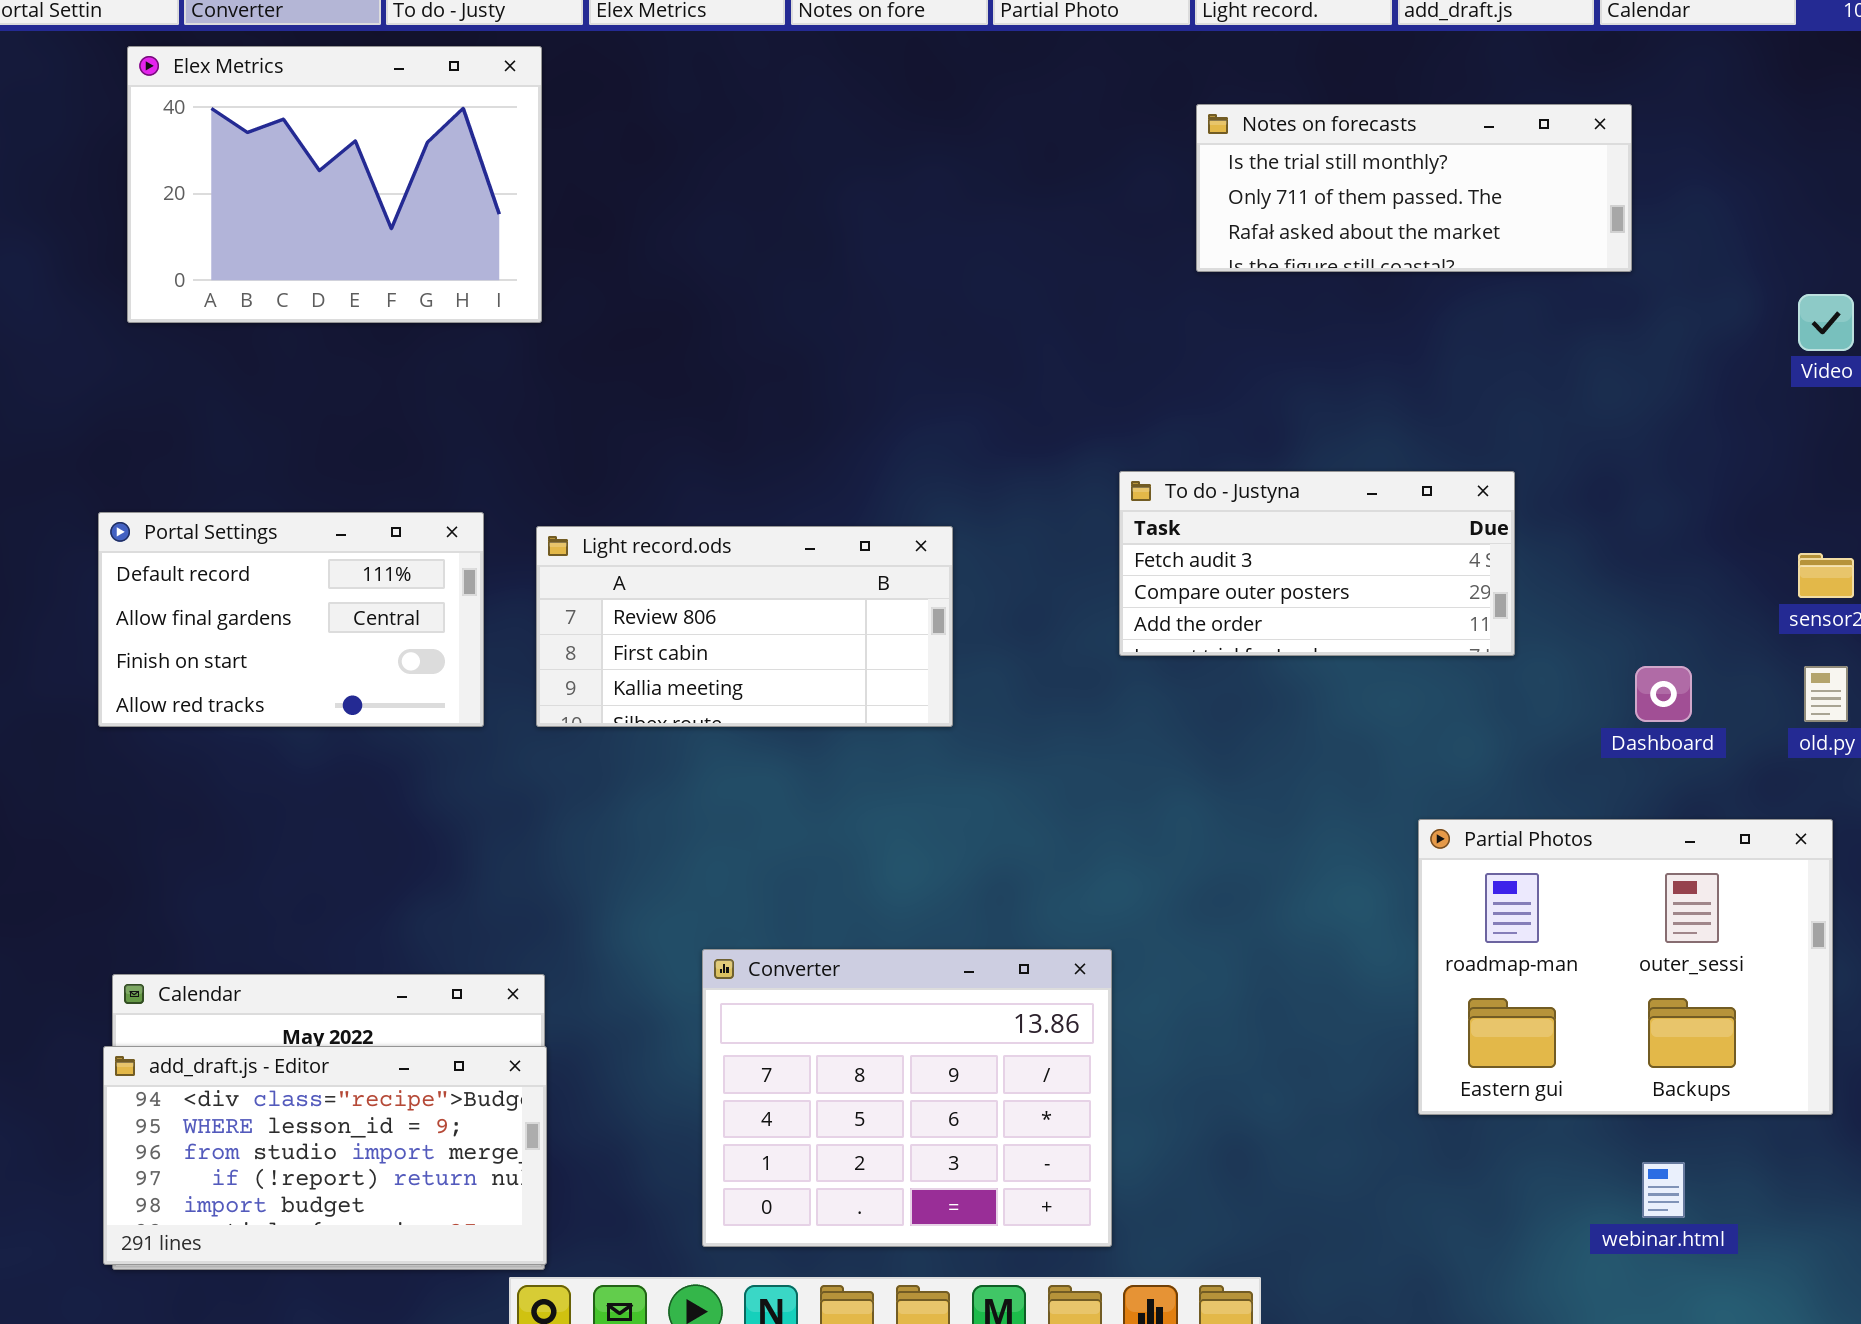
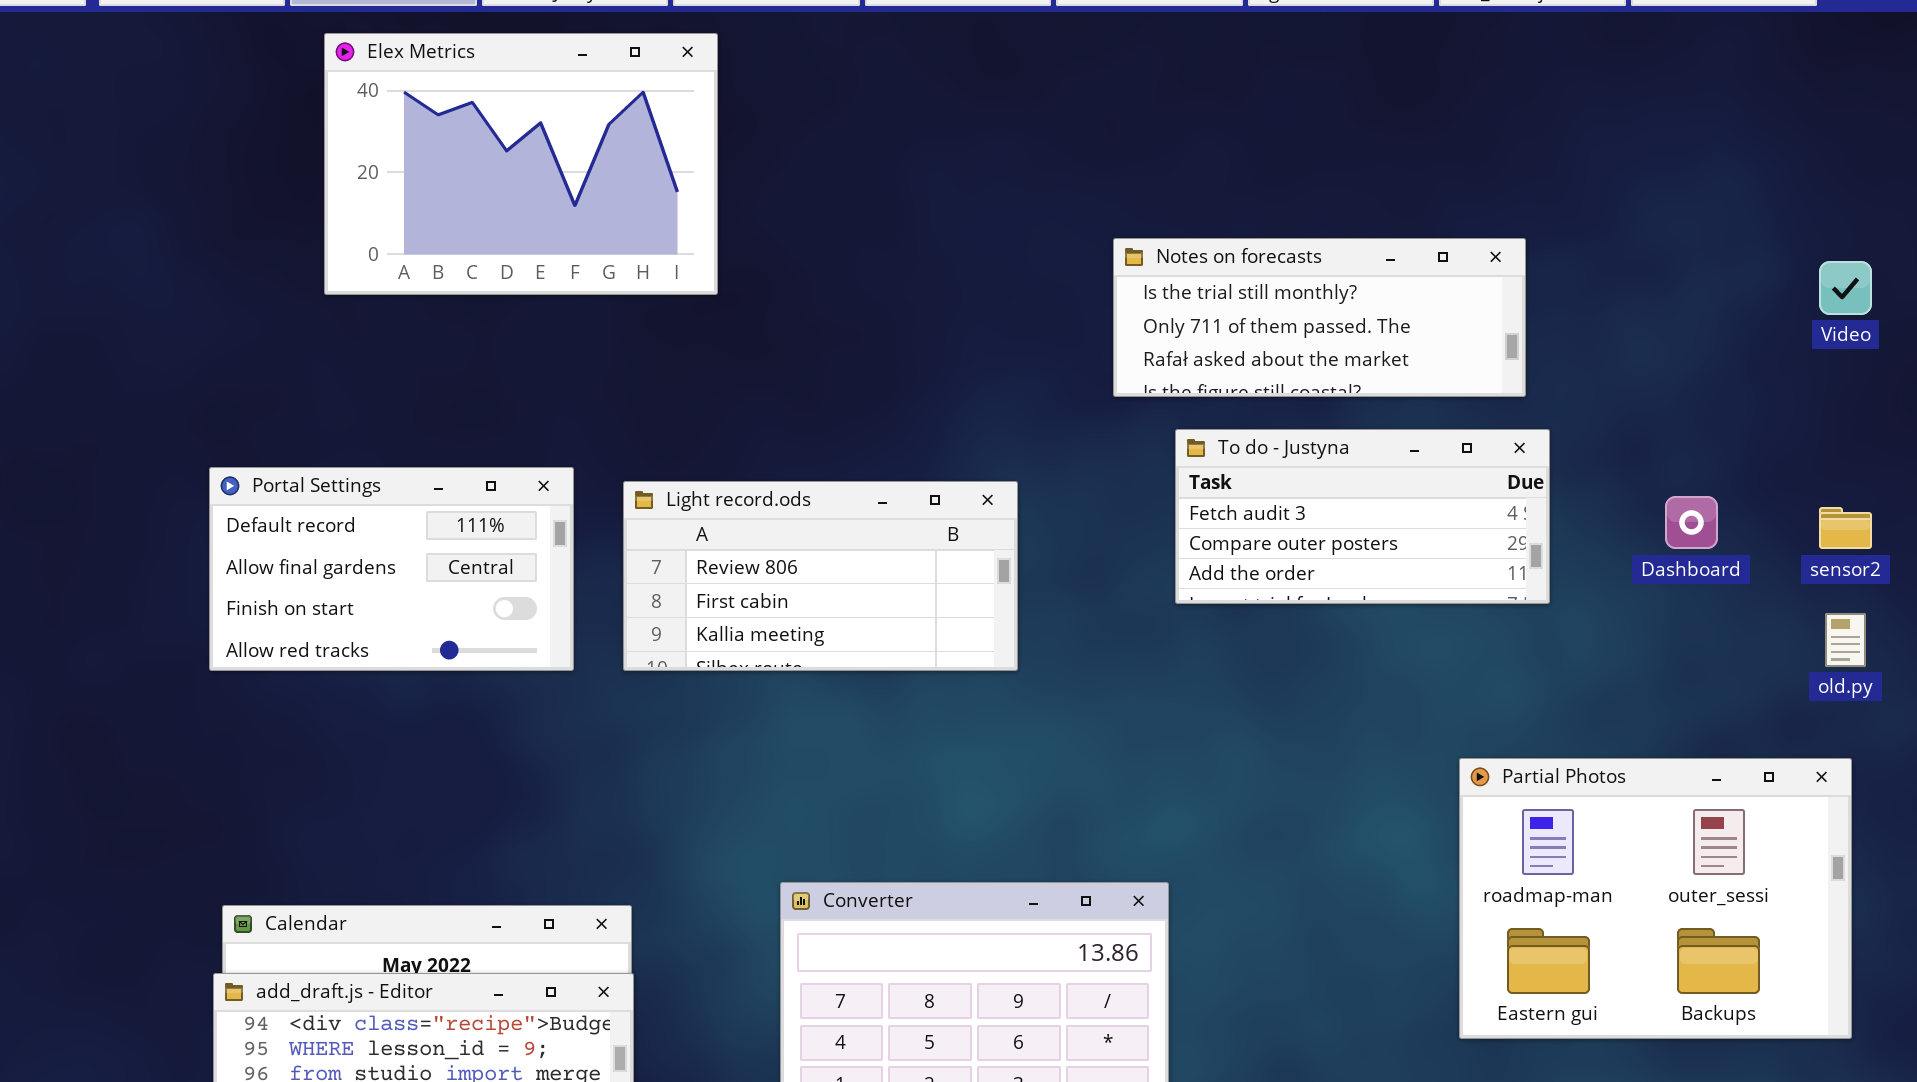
Elex Metrics: [127,46,542,323] -> [324,33,718,295], moved
Notes on forecasts: [1196,104,1632,272] -> [1113,238,1526,397], moved
Dashboard: [1635,666,1692,722] -> [1665,496,1718,549], moved

